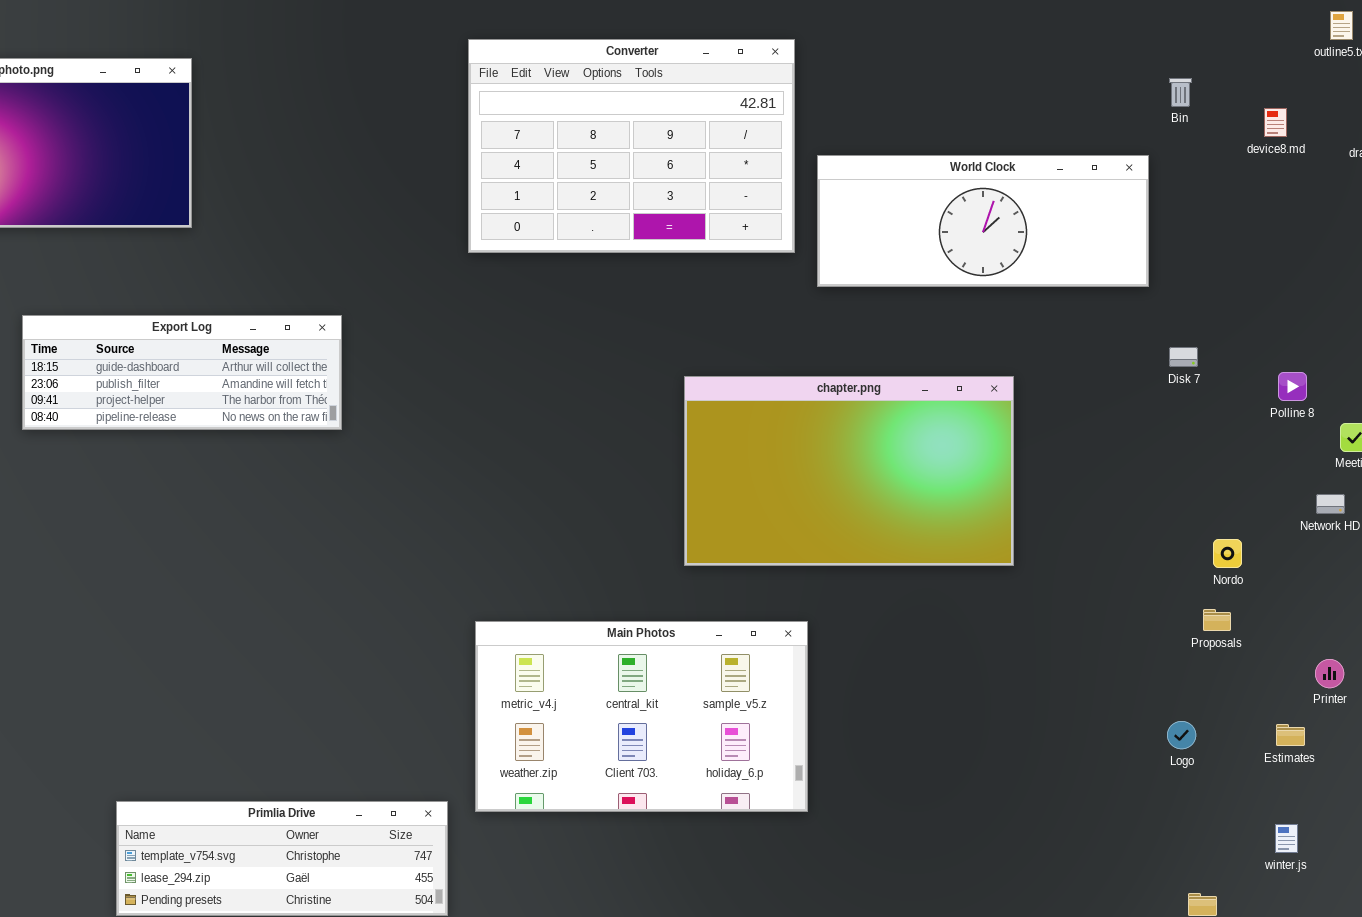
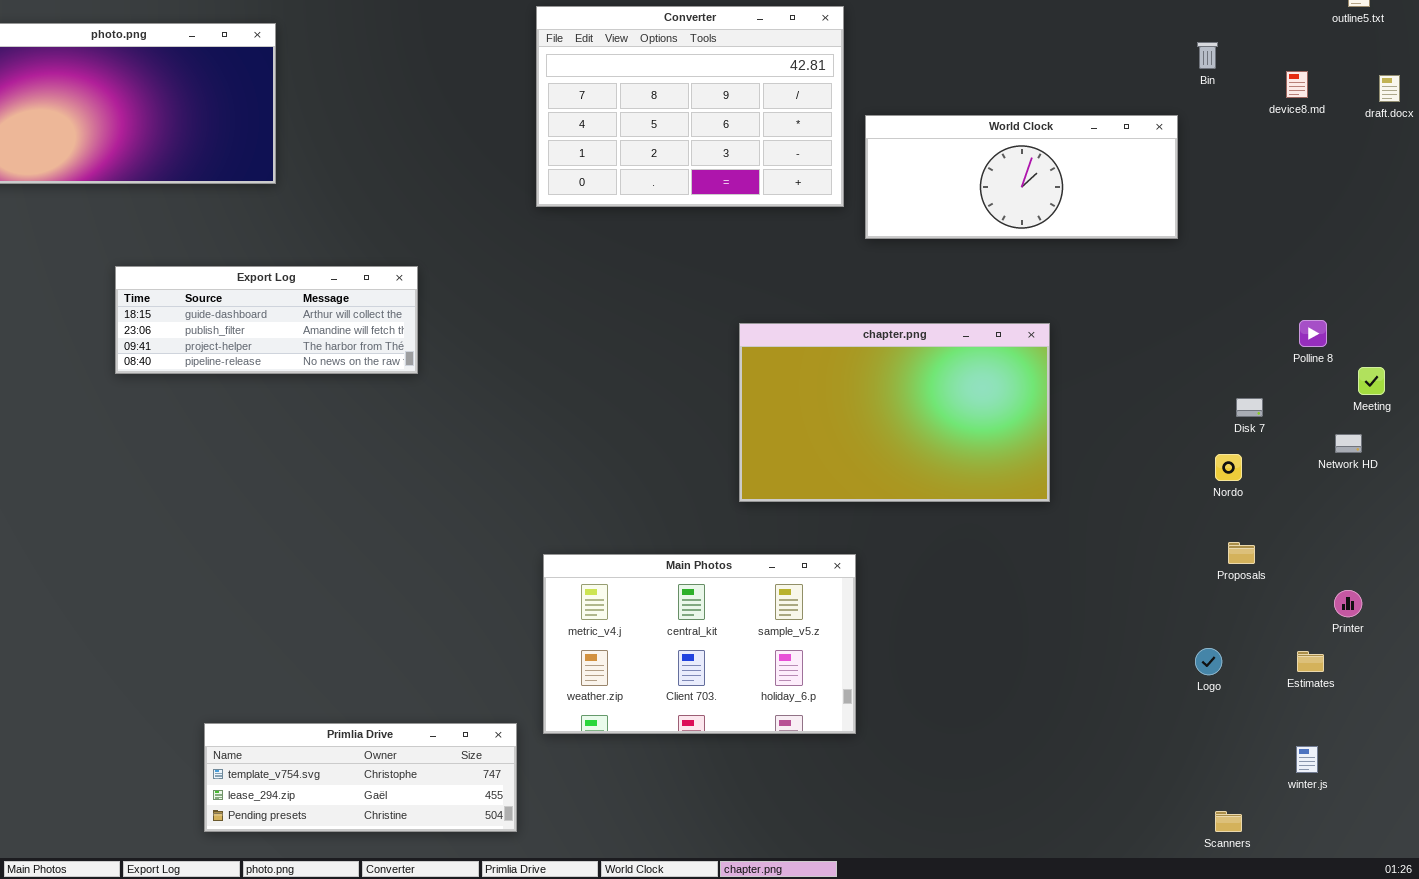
Disk 7: [1169,347,1198,367] -> [1236,398,1263,417], moved
Nordo: [1213,539,1242,568] -> [1215,454,1242,481], moved

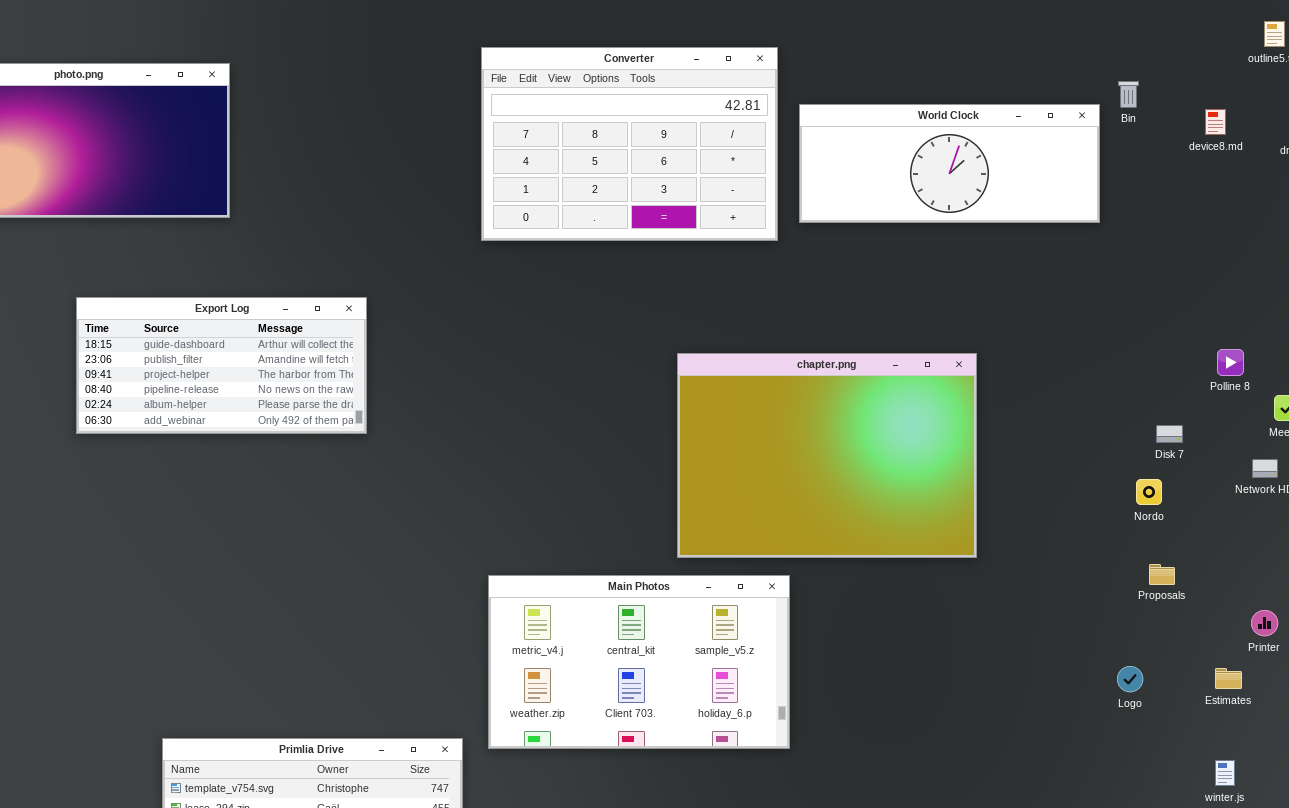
World Clock: [865,115,1178,239] -> [799,104,1100,223], moved
Export Log: [115,266,418,374] -> [76,297,367,434], resized
chapter.png: [739,323,1050,502] -> [677,353,977,558], resized

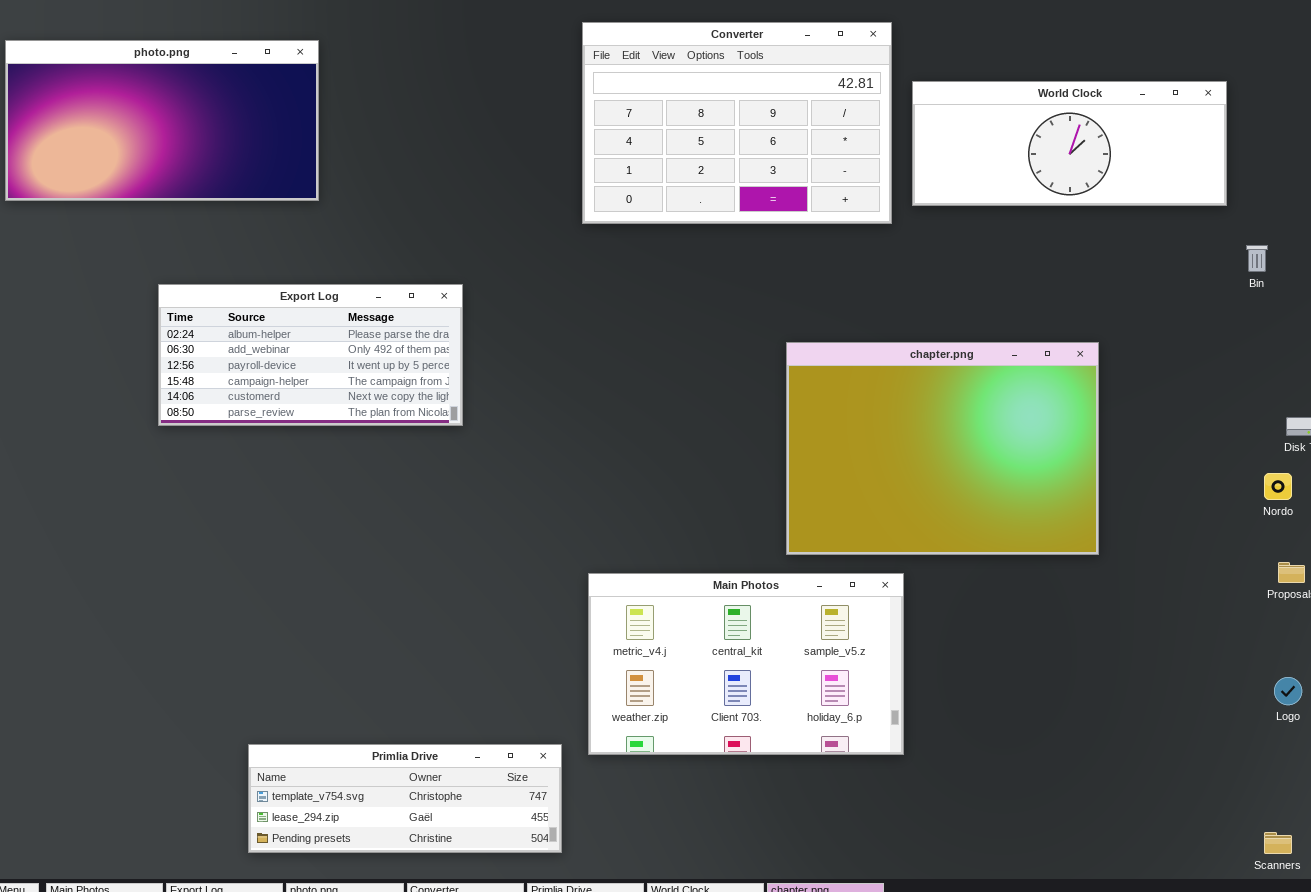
Bin: [1118,81,1139,108] -> [1246,245,1268,272], moved
Export Log: [76,297,367,434] -> [158,284,463,426], scrolled down 4 rows
Logo: [1117,666,1143,692] -> [1274,677,1302,705], moved

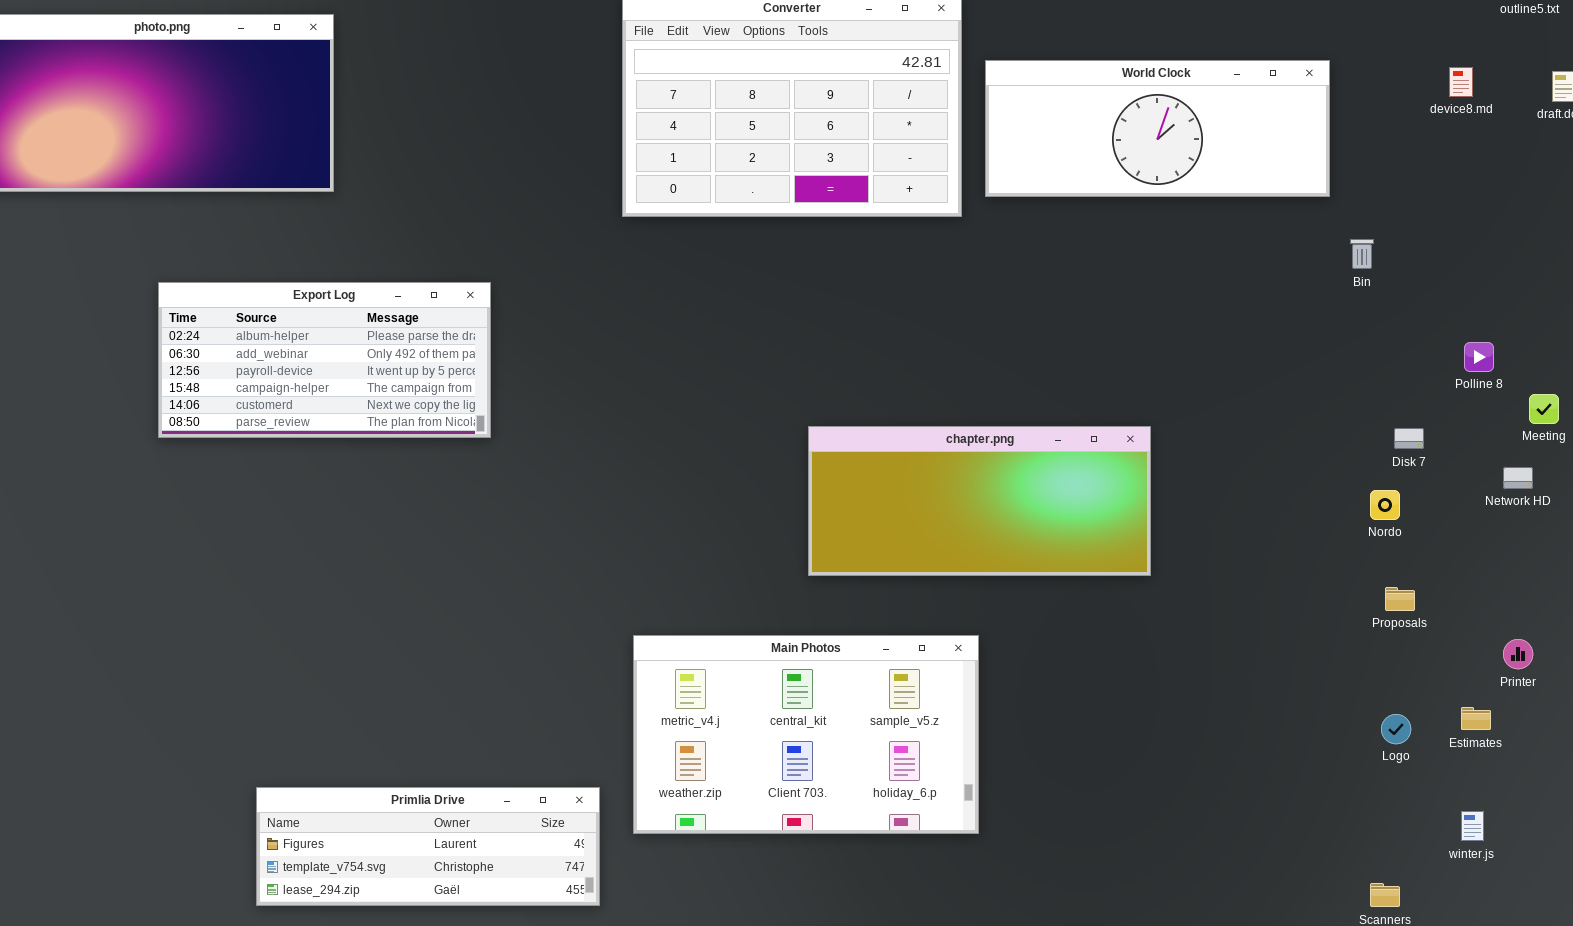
chapter.png: [786,342,1099,555] -> [808,426,1151,576], moved, resized
Main Photos: [588,573,904,755] -> [633,635,979,834], moved
Primlia Drive: [248,744,562,853] -> [256,787,600,906], scrolled up 1 row

